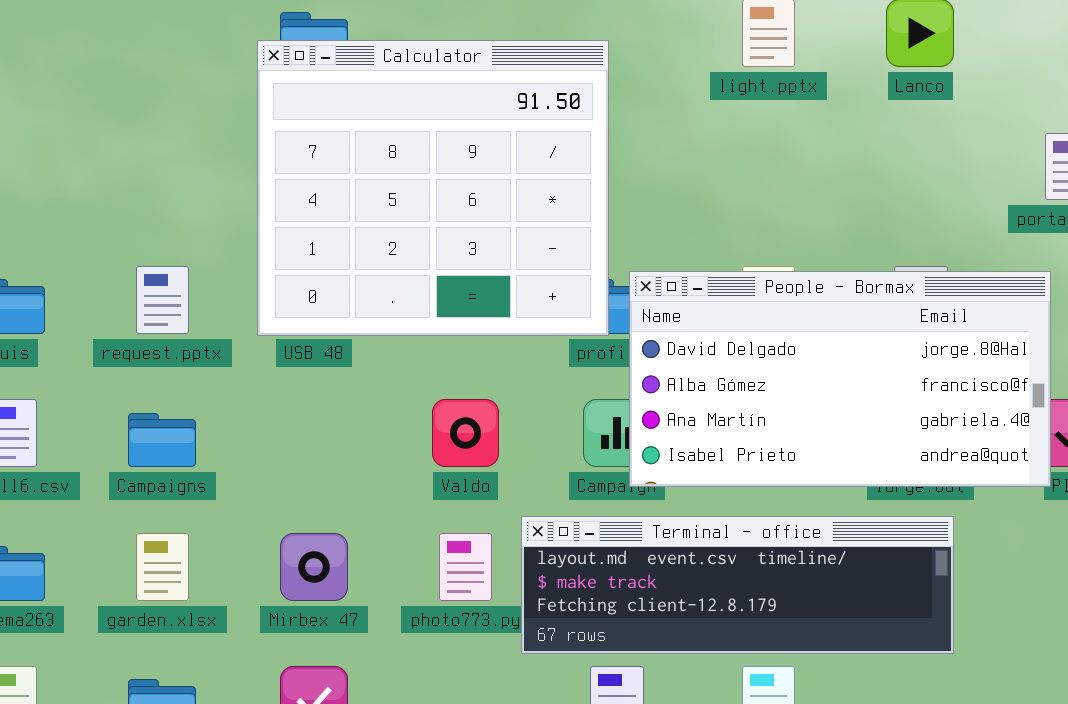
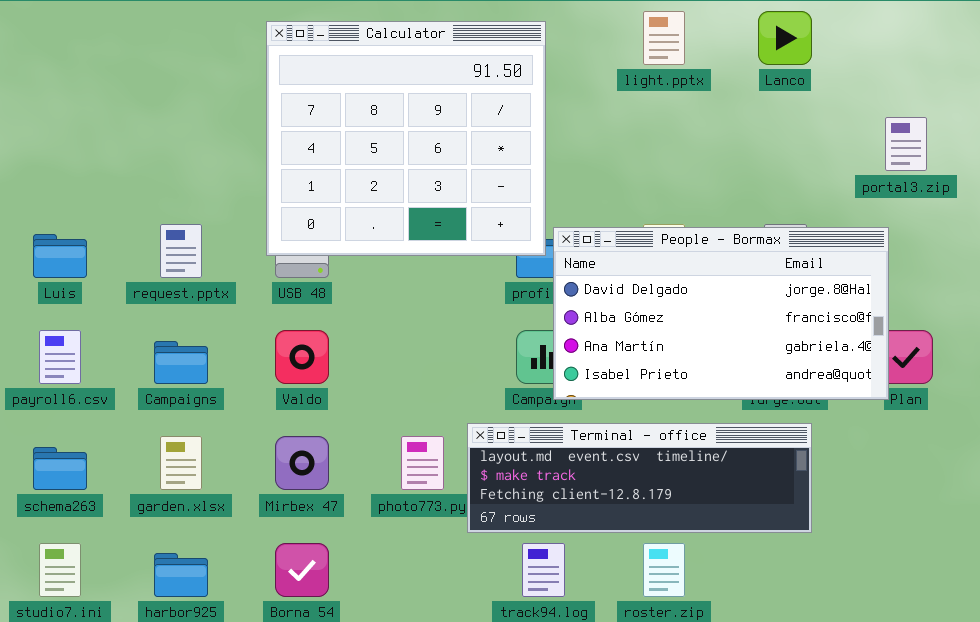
Calculator: [257,40,609,336] -> [266,21,546,256], moved
Valdo: [432,399,499,467] -> [275,330,329,384], moved

